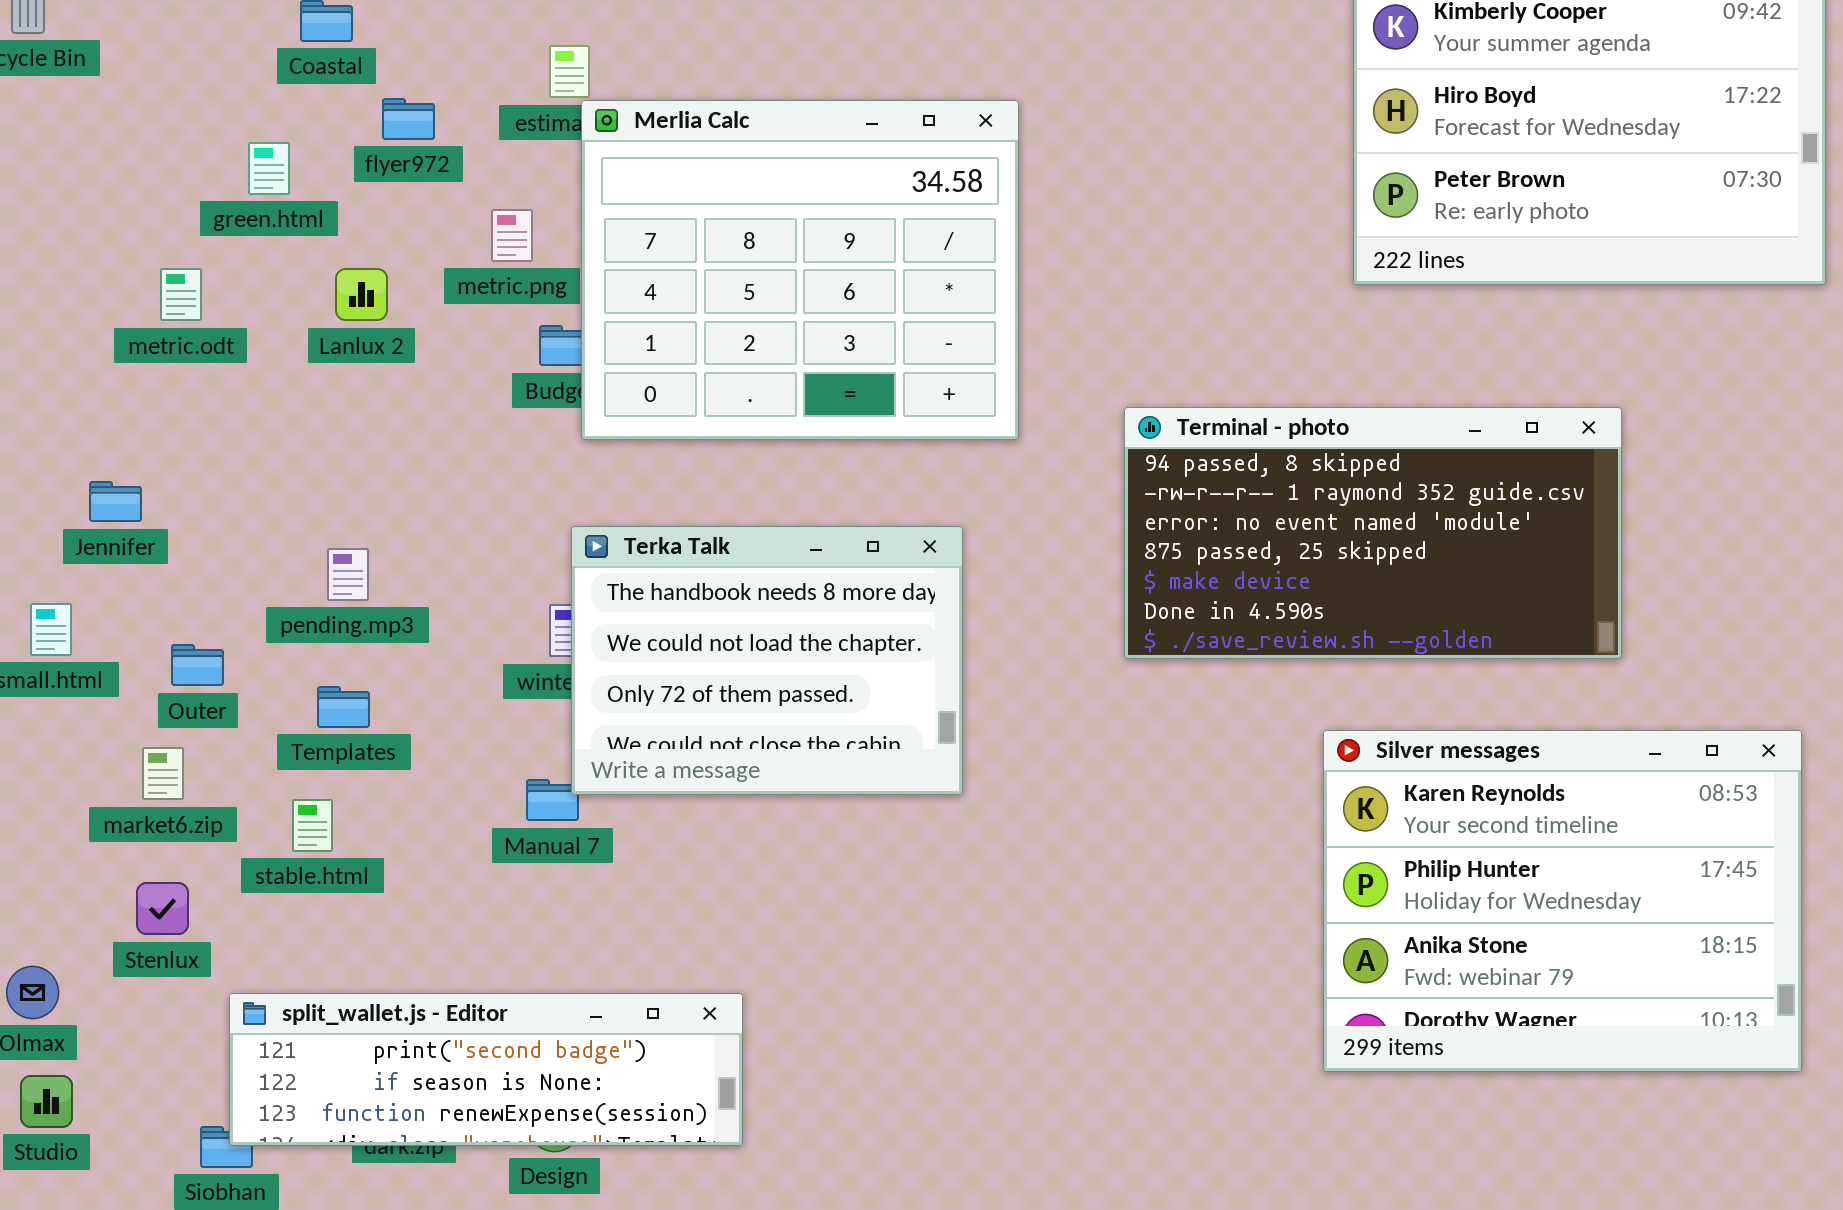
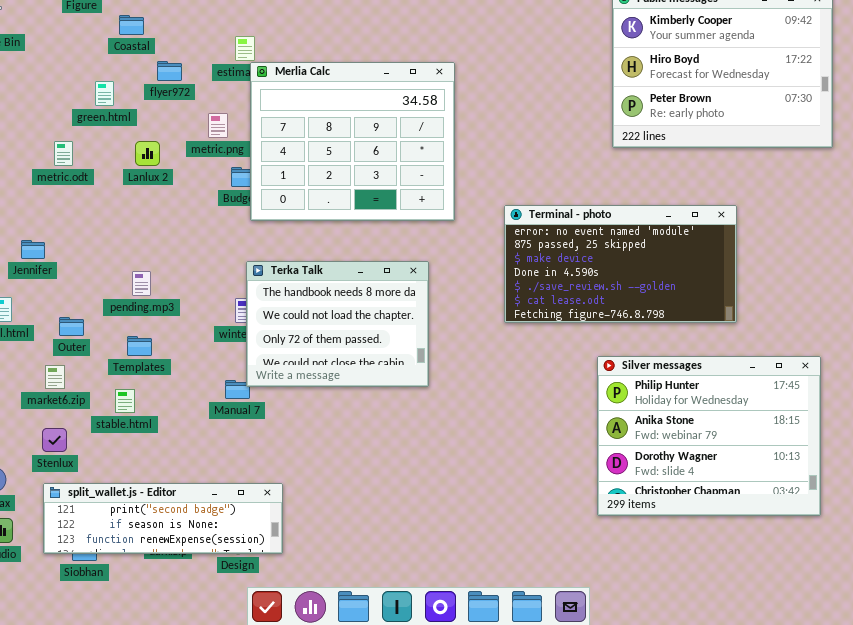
Terminal - photo: [1124,407,1622,659] -> [504,205,737,323], scrolled down 2 rows
Silver messages: [1323,730,1802,1072] -> [597,356,821,516], scrolled down 1 row
split_wallet.js - Editor: [229,993,743,1146] -> [43,483,283,554], moved

